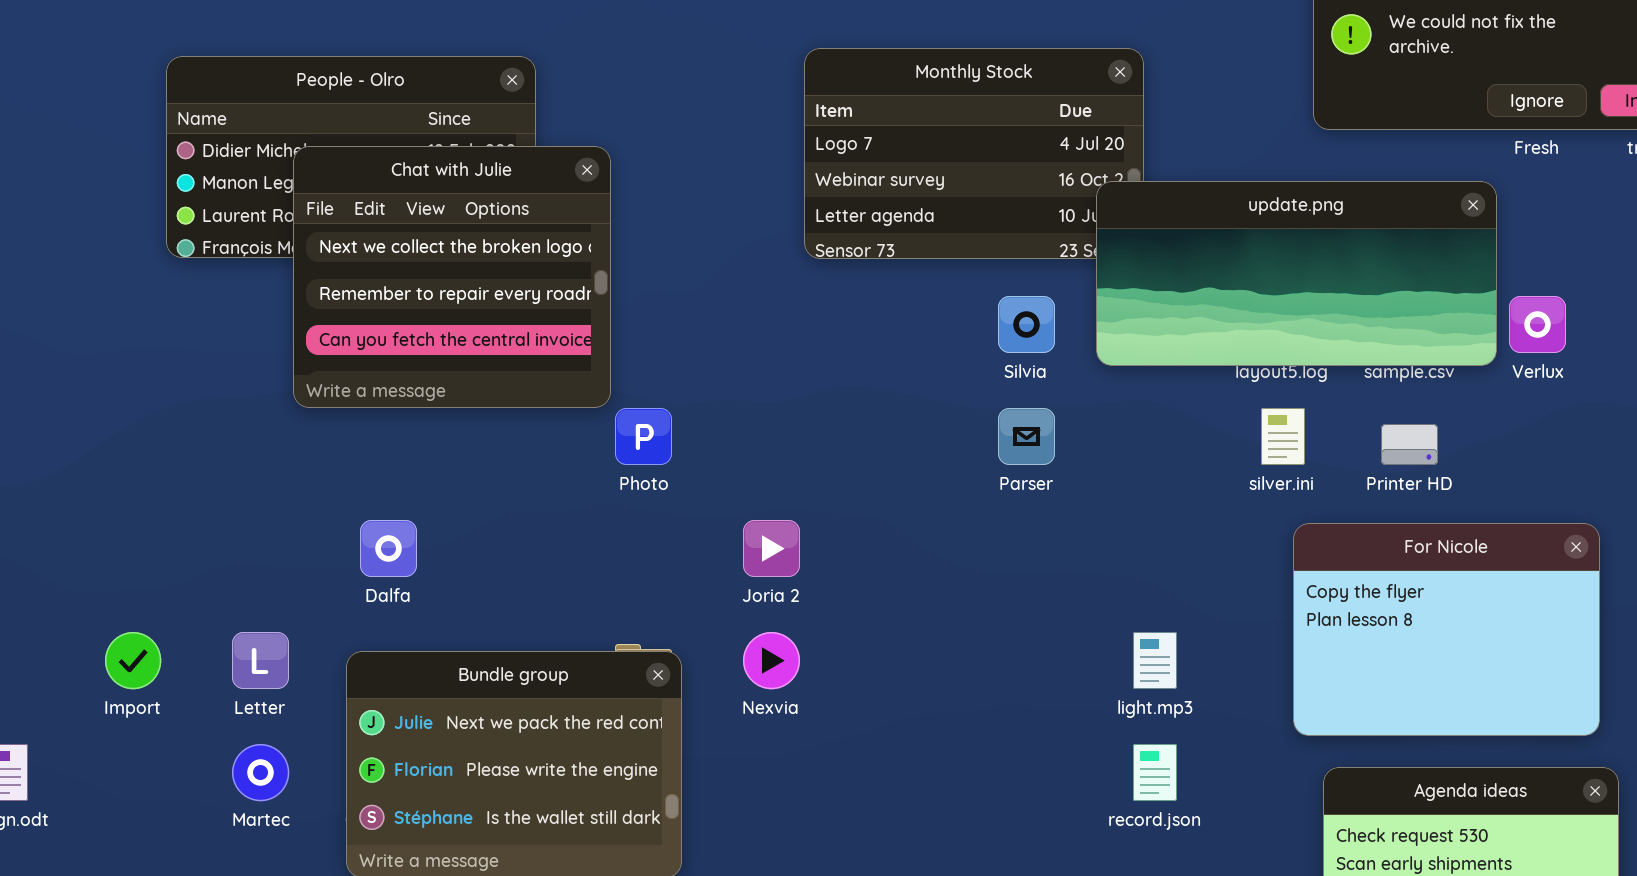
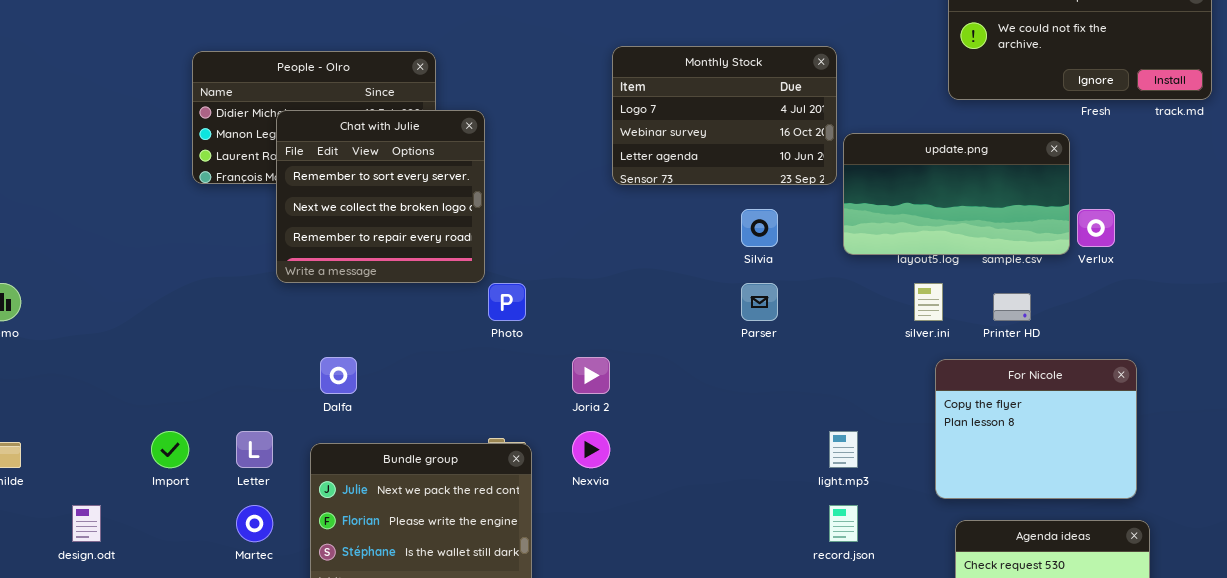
Chat with Julie: [293,146,611,408] -> [276,110,485,283], scrolled up 1 row
update.png: [1096,181,1497,366] -> [843,133,1070,255], resized

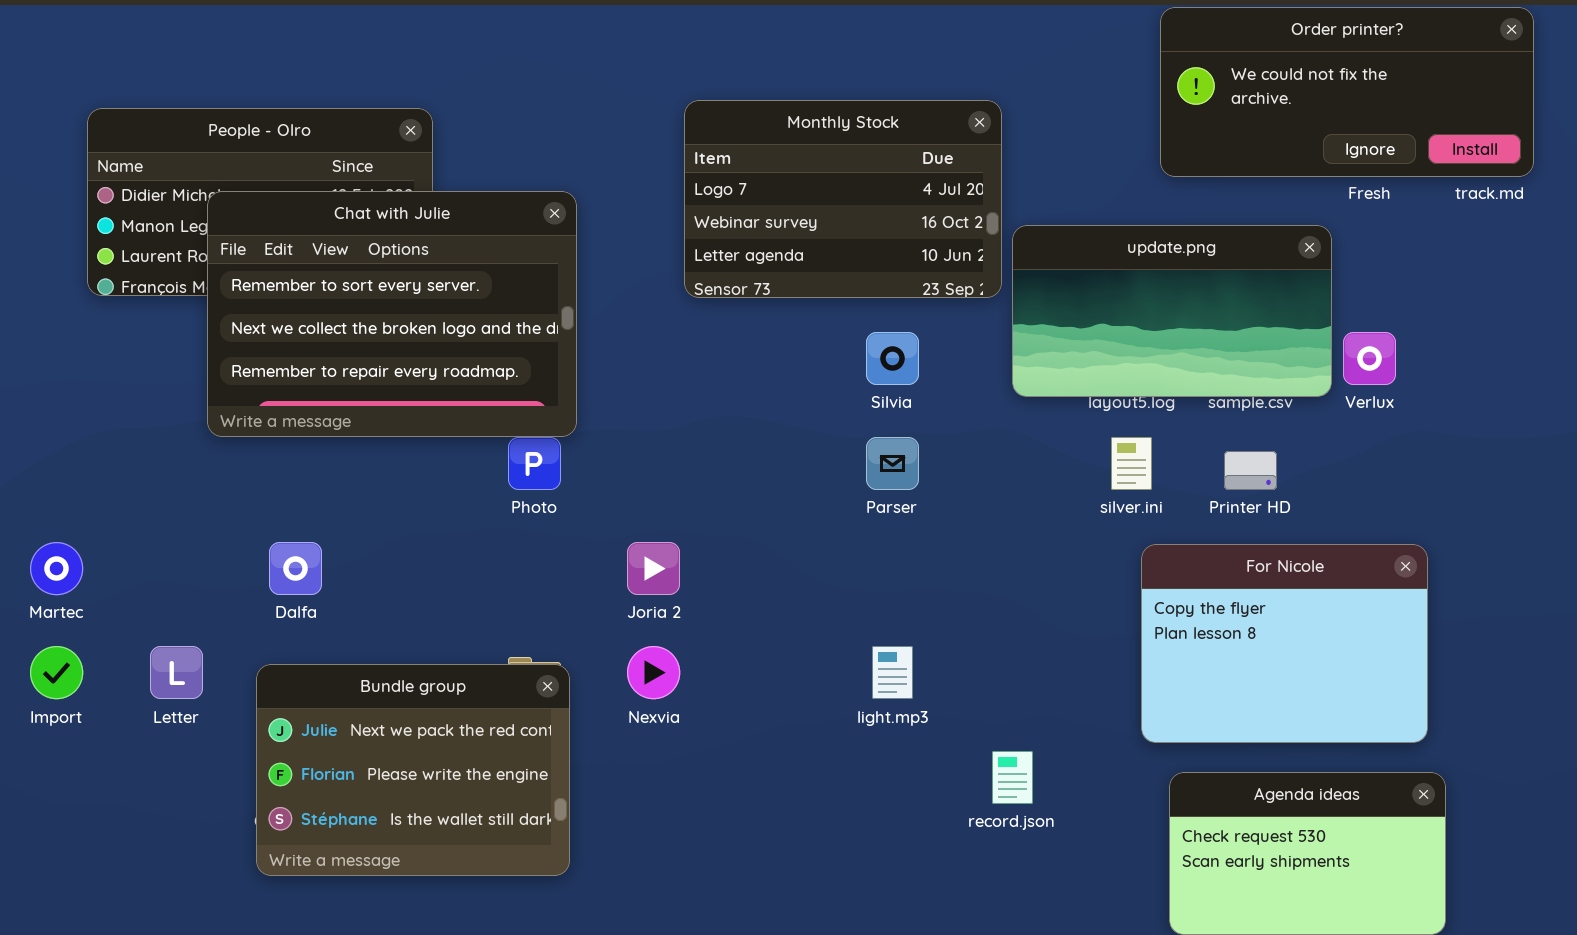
Chat with Julie: [276,110,485,283] -> [207,191,577,437], resized
light.mp3: [829,431,858,468] -> [872,646,913,699], moved
Martec: [236,505,273,542] -> [30,542,83,595], moved

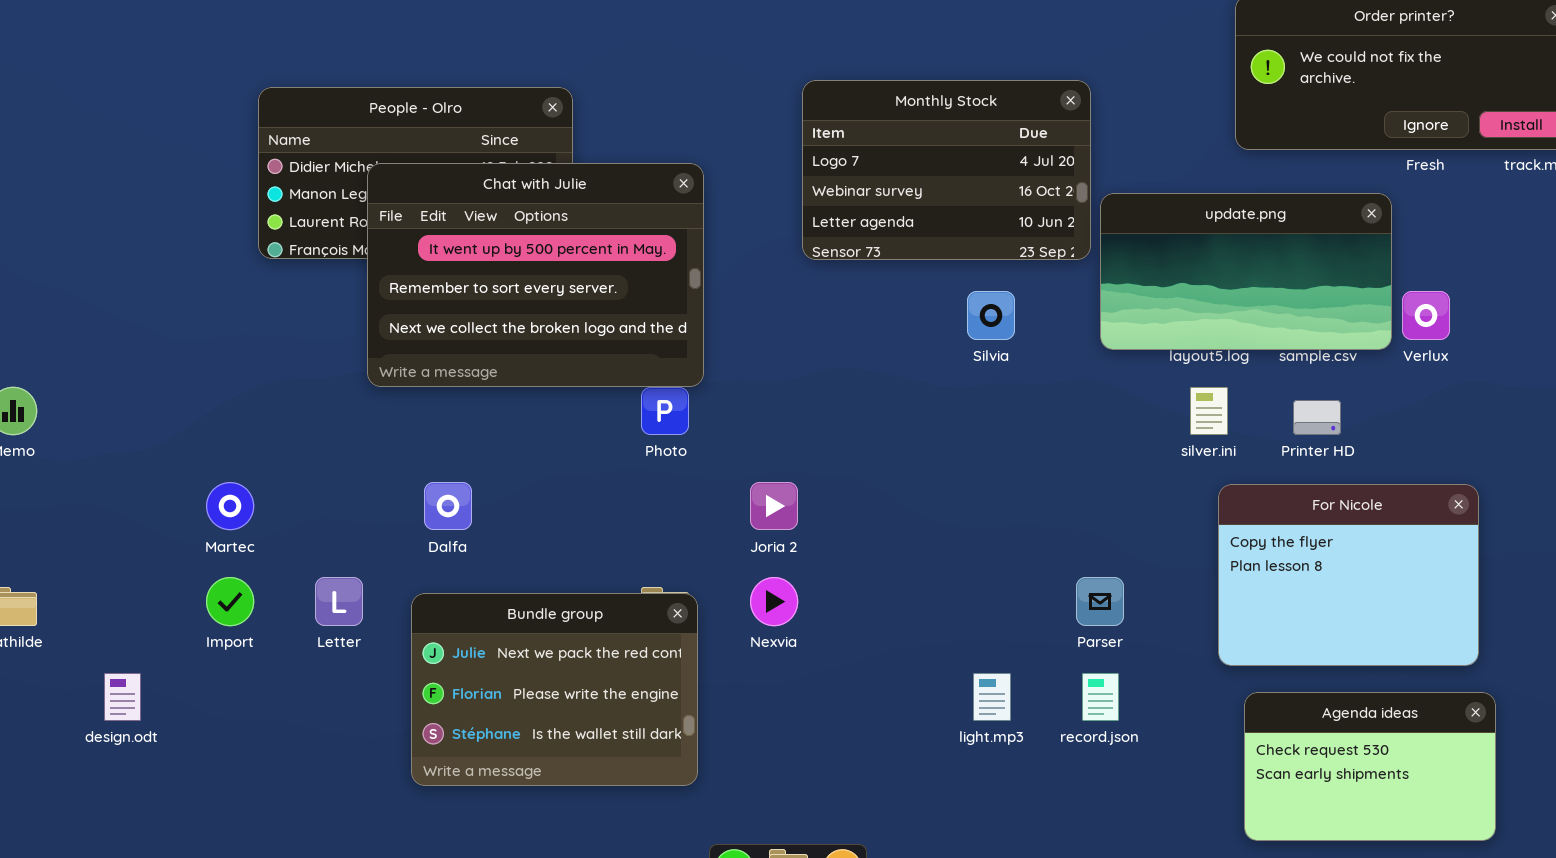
Chat with Julie: [207,191,577,437] -> [367,163,704,387], scrolled up 1 row
Parser: [866,437,919,490] -> [1076,577,1124,626], moved
light.mp3: [872,646,913,699] -> [973,673,1011,721], moved

